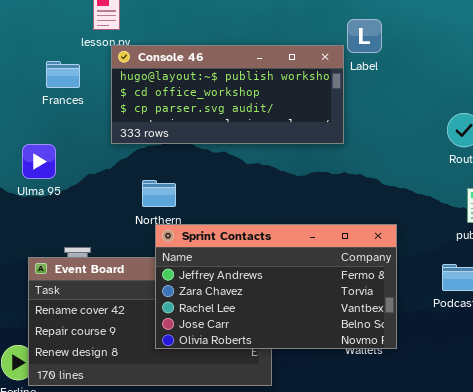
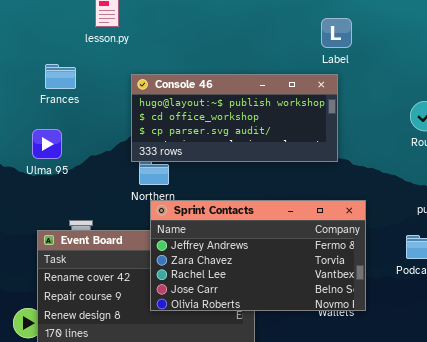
Console 46: [111,45,344,144] -> [131,74,338,162], moved
Frances: [46,61,80,88] -> [45,64,76,89], moved

